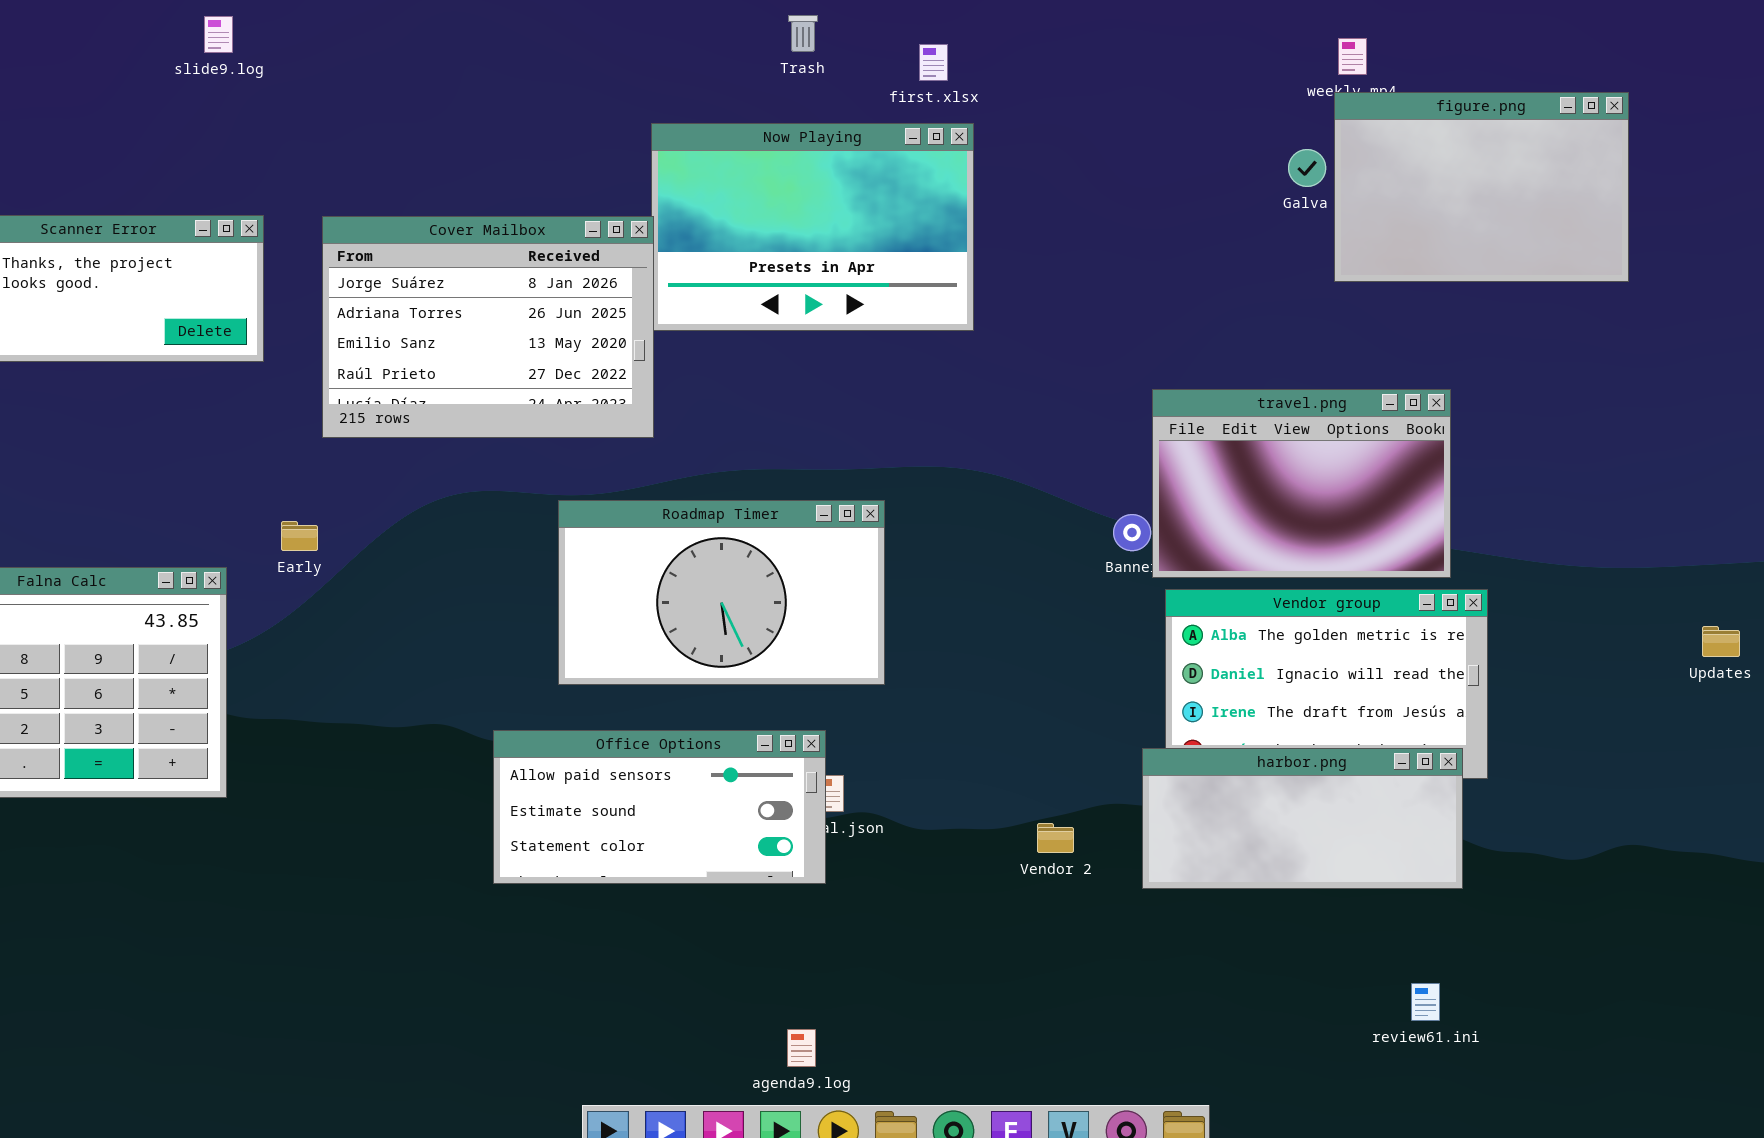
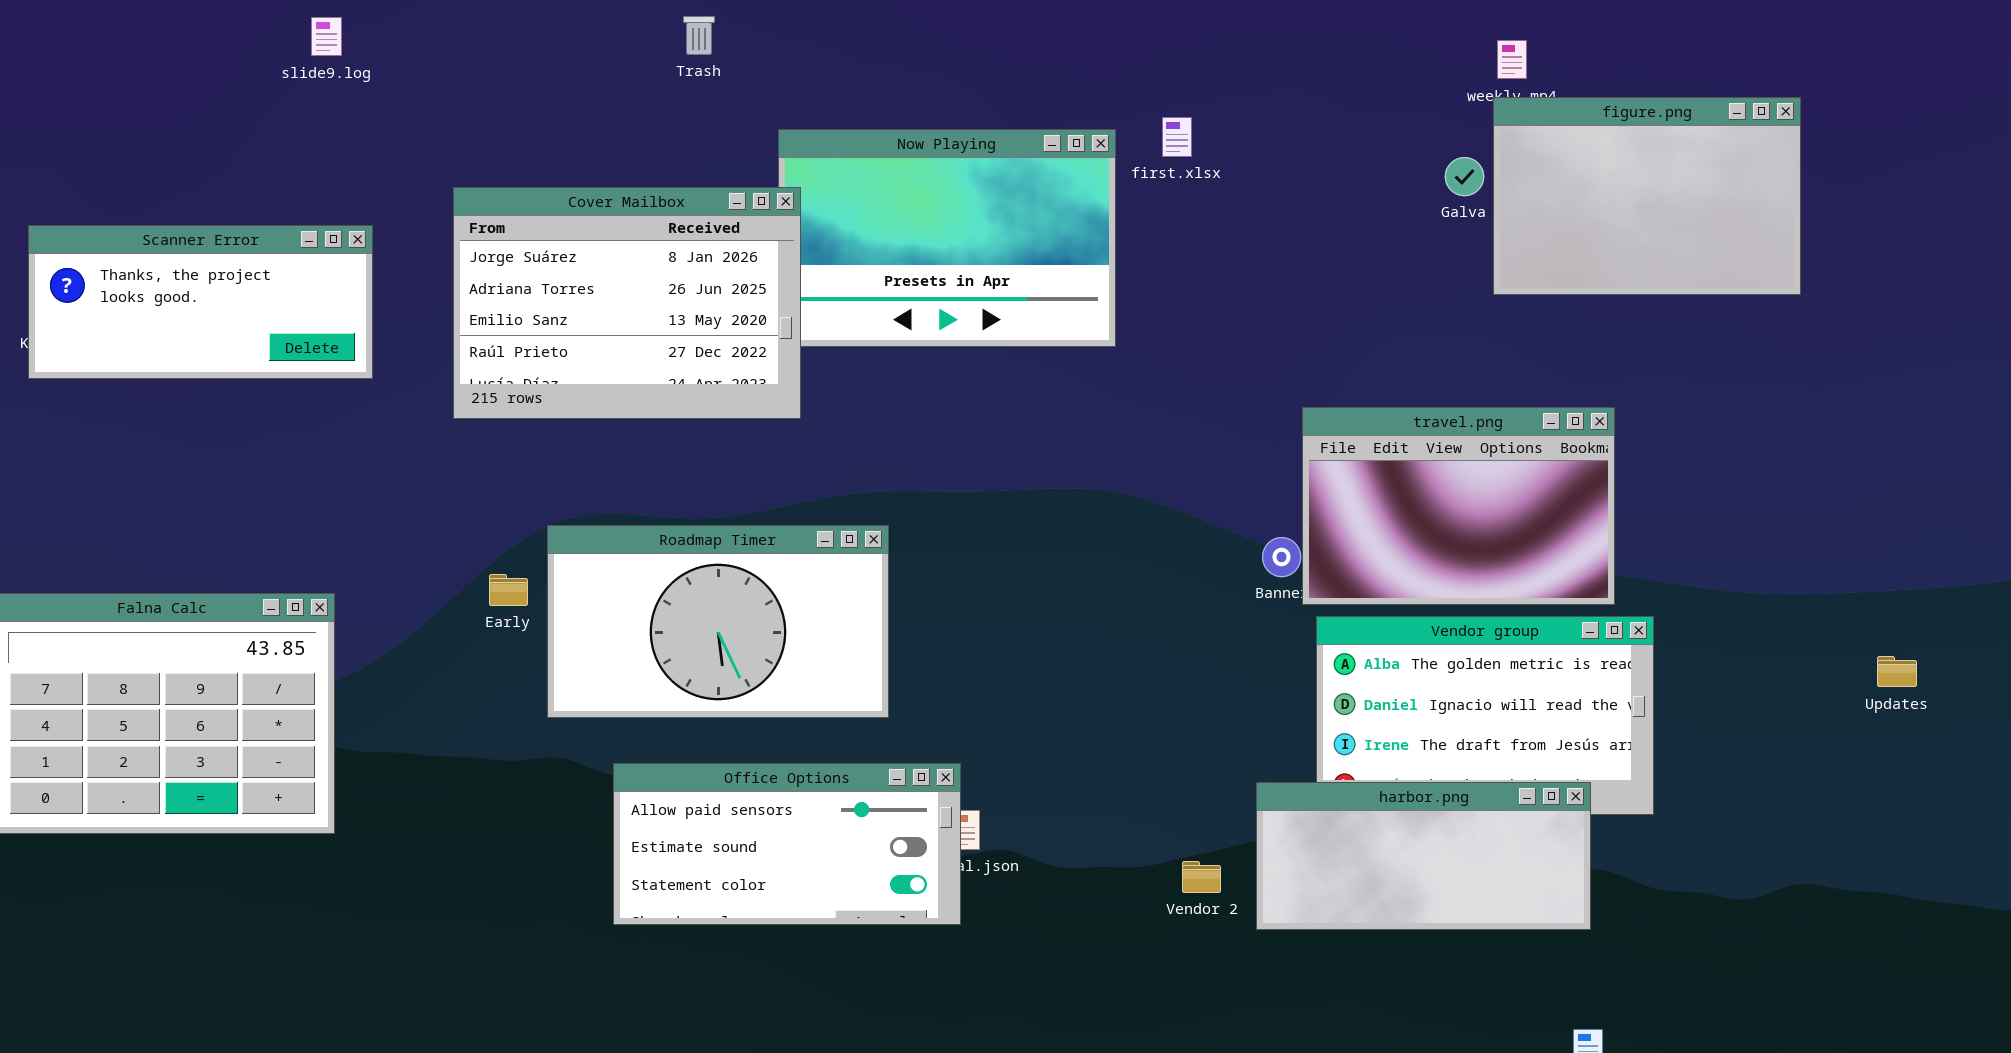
Trash: [788,15,818,52] -> [683,16,715,55], moved
first.xlsx: [919,44,948,81] -> [1162,117,1192,157], moved
Cover Mailbox: [322,216,654,438] -> [453,187,801,419], moved
Roadmap Timer: [558,500,885,685] -> [547,525,889,718], moved
Early: [281,521,318,551] -> [489,574,528,606], moved
harbor.png: [1142,748,1463,889] -> [1256,782,1591,930], moved

